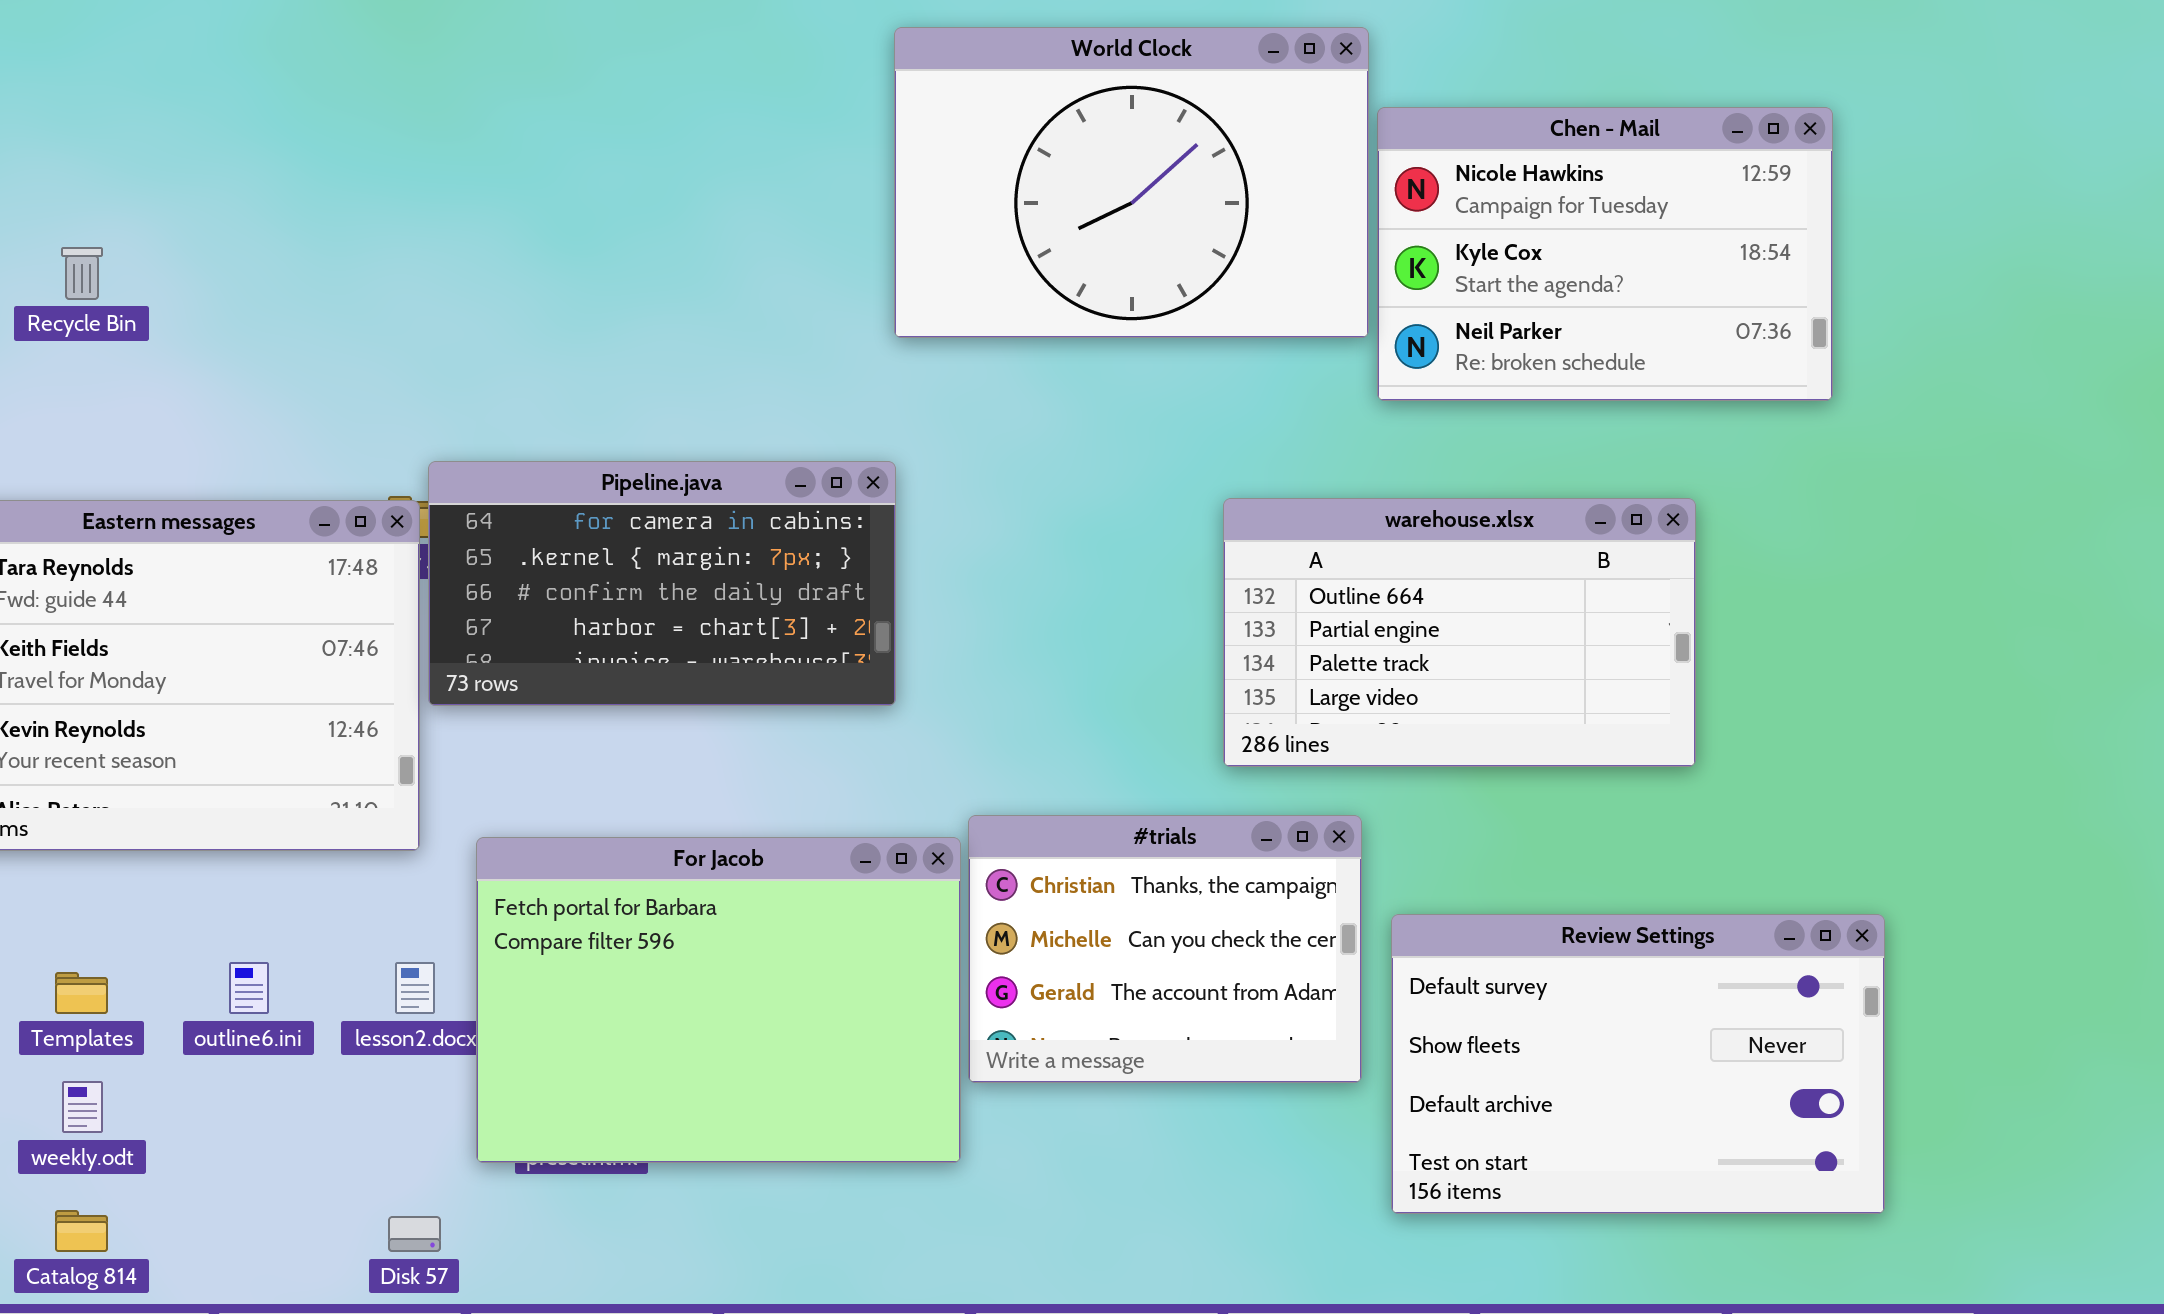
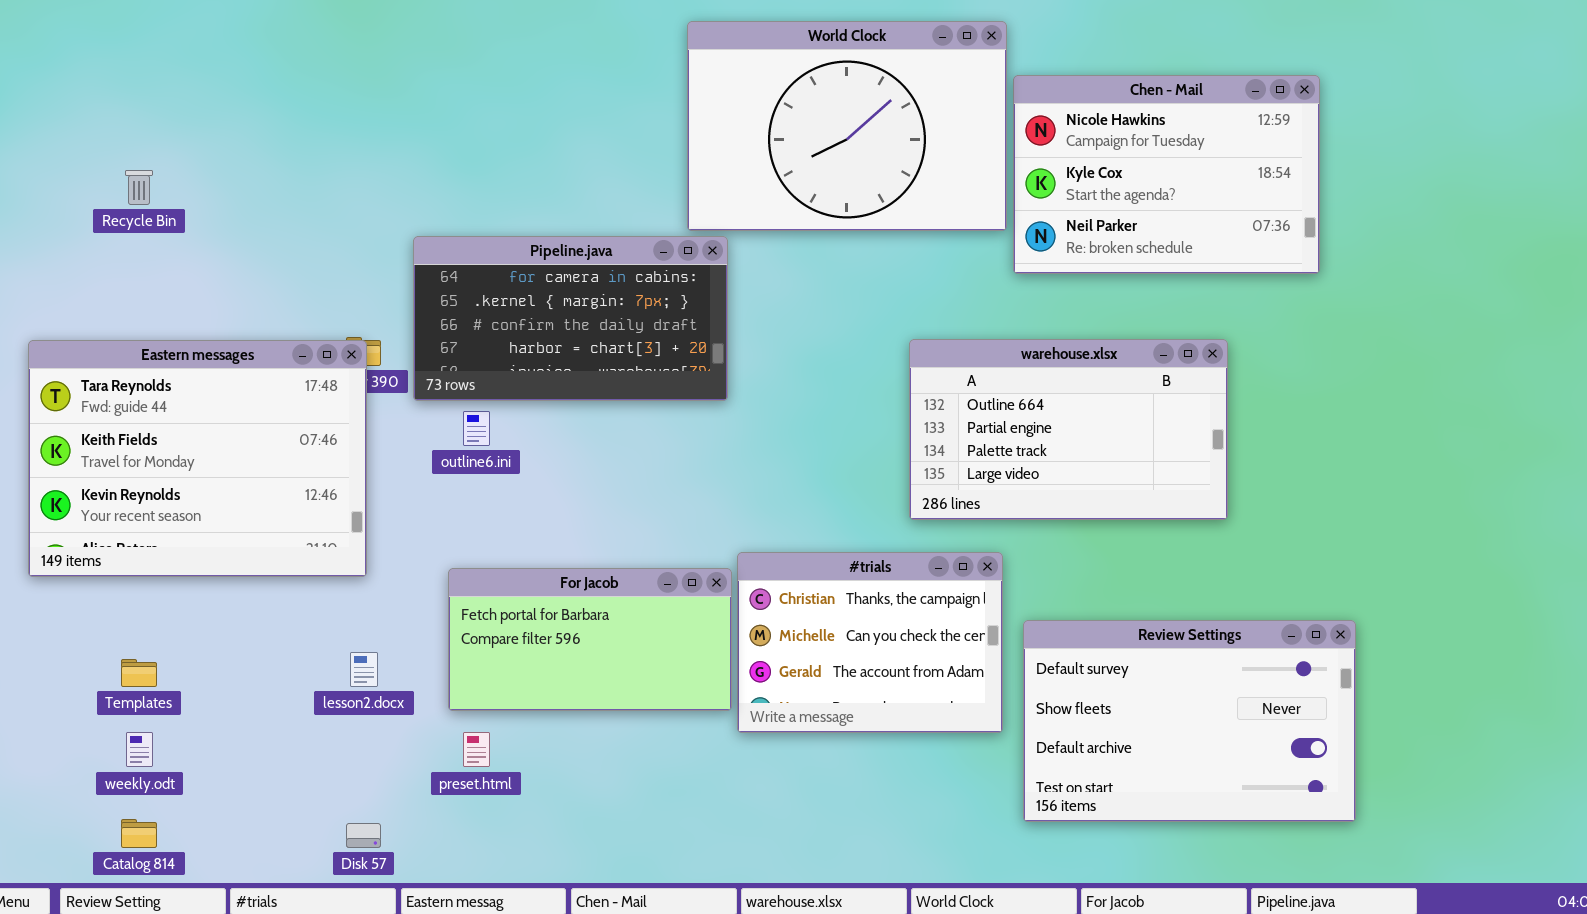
Pipeline.java: [428,461,896,706] -> [413,236,728,401], moved
For Jacob: [476,837,961,1163] -> [448,568,732,711], resized
outline6.ini: [229,962,269,1014] -> [463,411,490,446], moved

